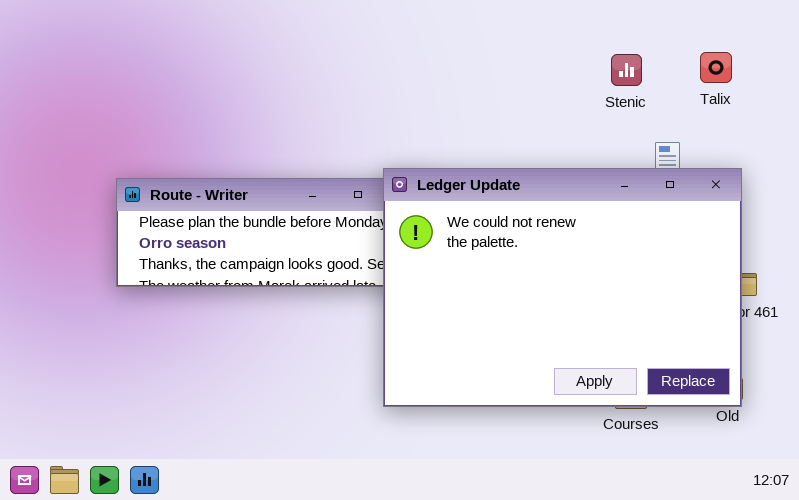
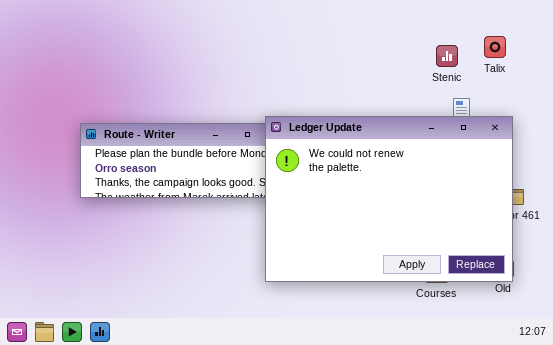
Stenic: [611,54,642,86] -> [436,45,458,67], moved

